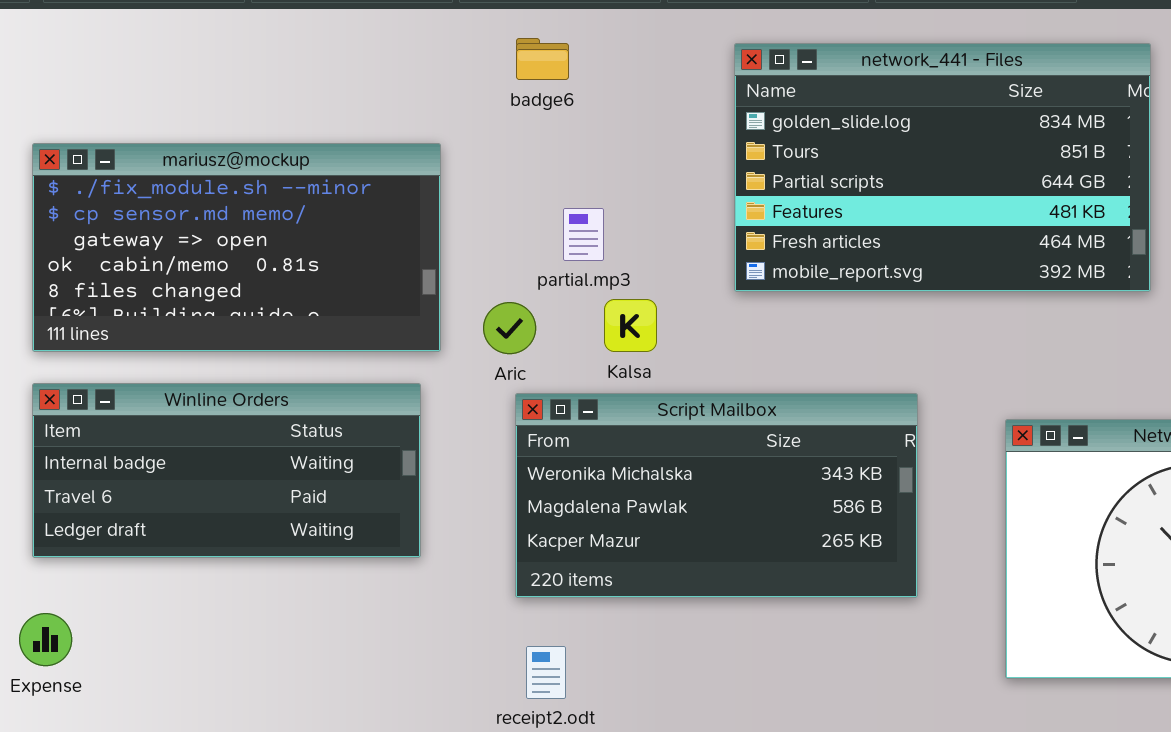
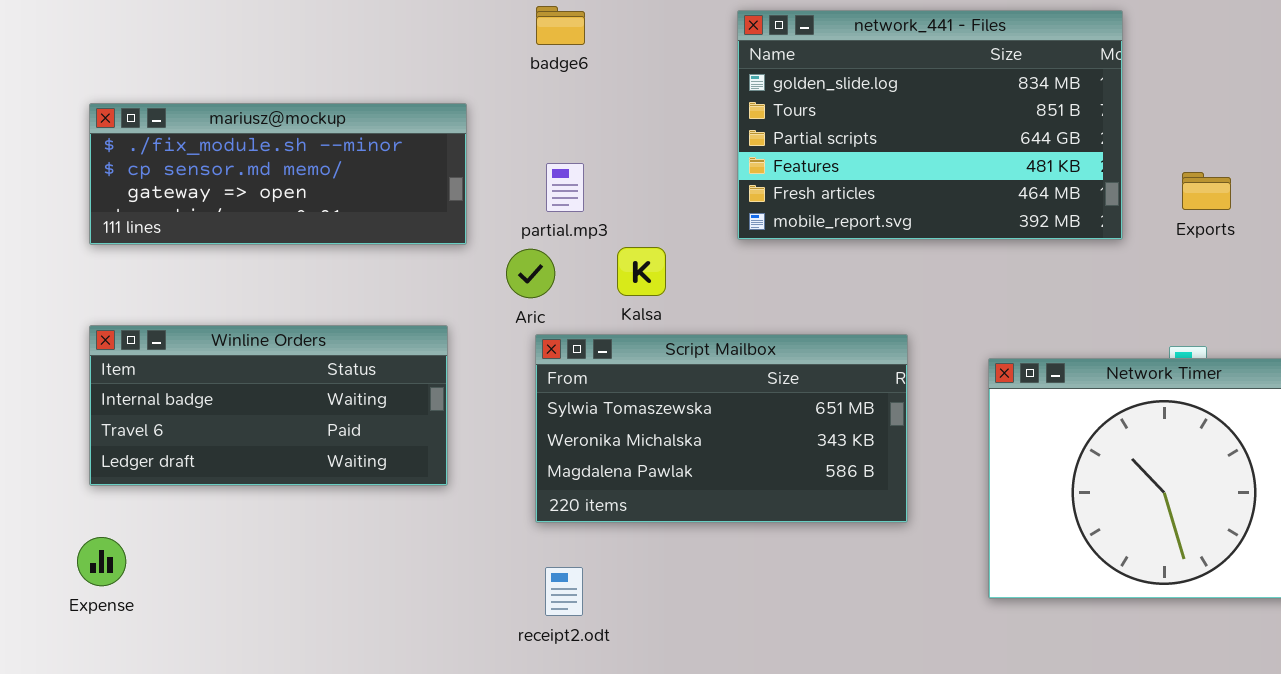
mariusz@mockup: [32,143,441,352] -> [89,103,467,245], resized
partial.mp3: [563,208,604,261] -> [546,163,584,212], moved
Script Mailbox: [515,393,918,598] -> [535,334,908,523], scrolled up 1 row

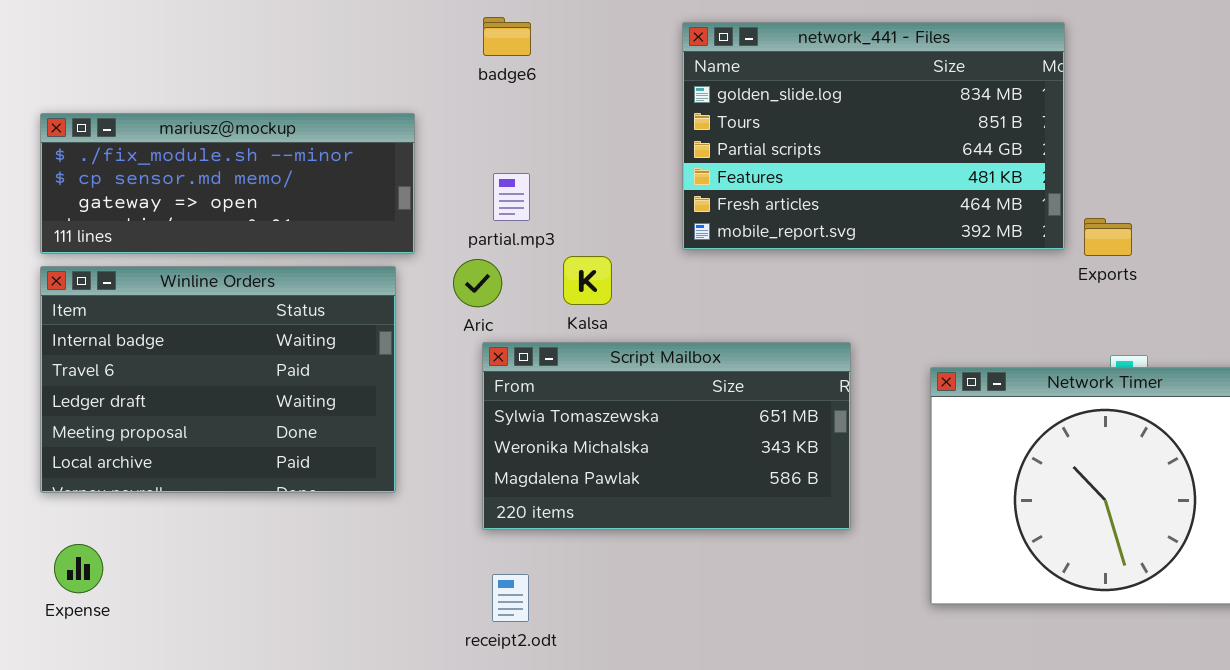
Exports: [1182,172,1231,210] -> [1084,218,1132,256], moved
Winline Orders: [89,325,448,486] -> [40,266,396,493], resized
Expense: [77,537,126,586] -> [54,544,103,593], moved

